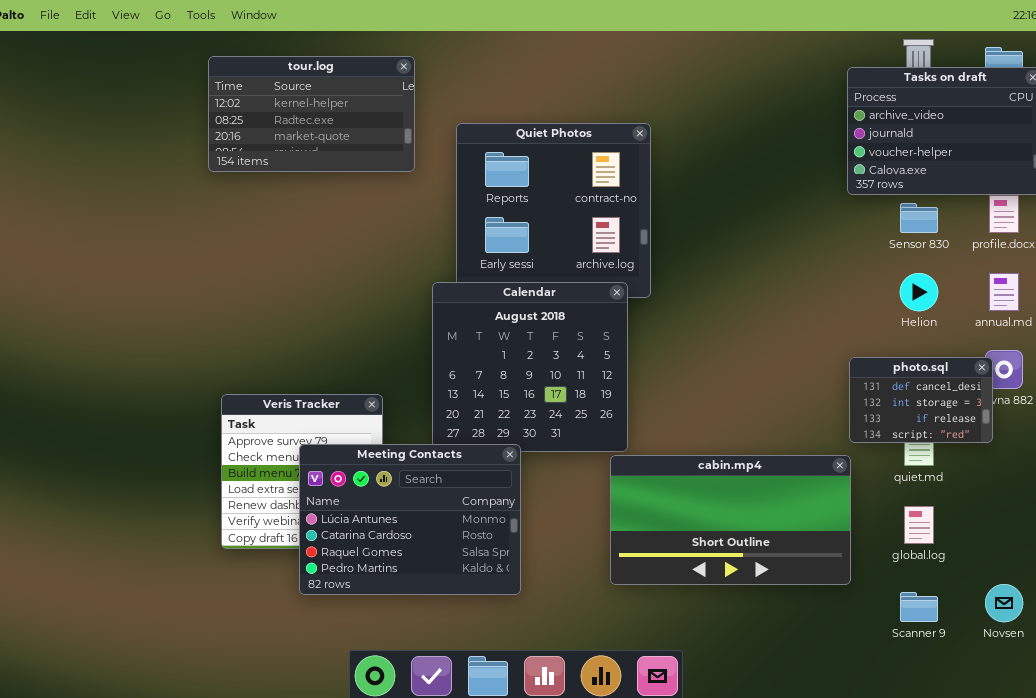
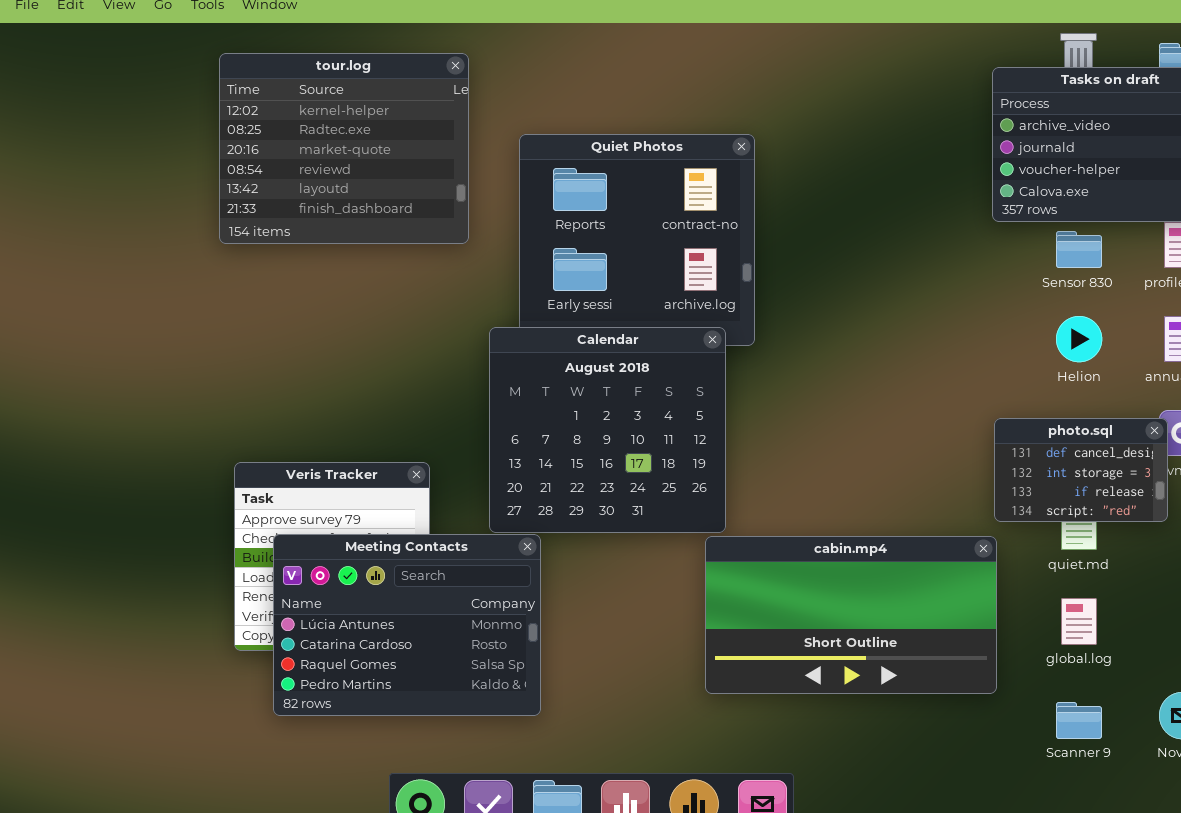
tour.log: [208,56,415,172] -> [219,53,469,244], resized
Meeting Contacts: [299,444,521,595] -> [273,534,541,716], moved

